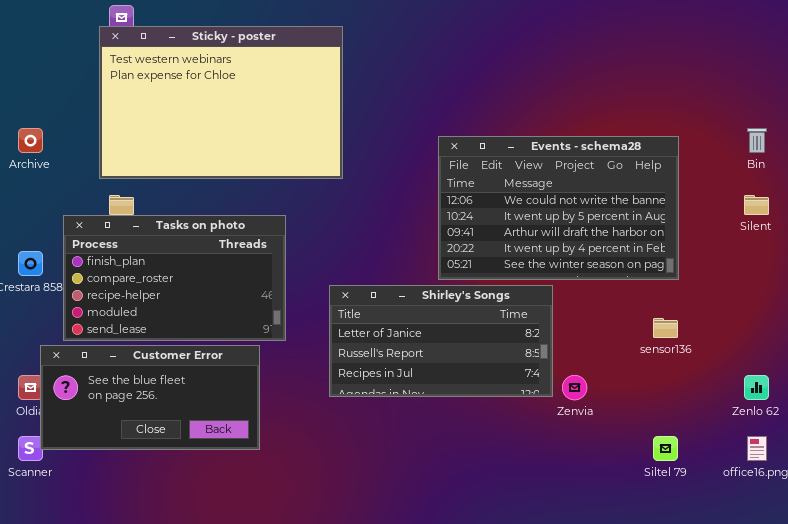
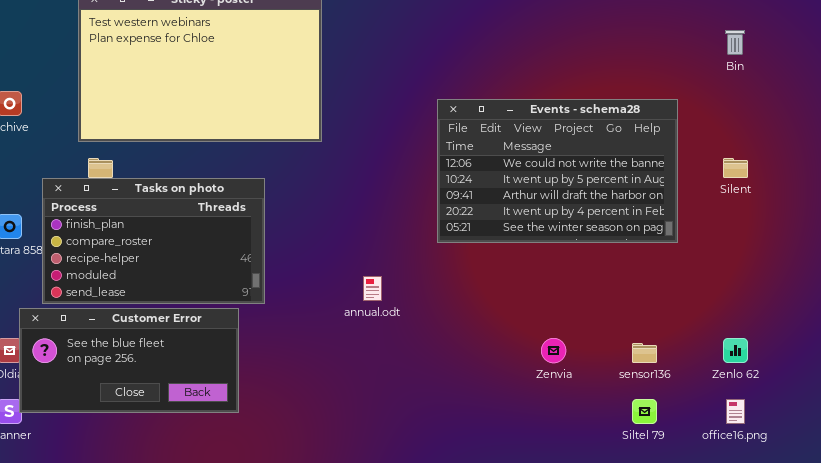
Bin: [747,128,767,153] -> [725,30,745,55], moved
Events - schema28: [438,136,679,280] -> [437,99,678,243], moved
Shirley's Songs: [329,285,553,397] -> none, closed
sensor136: [653,318,678,338] -> [632,343,657,363], moved

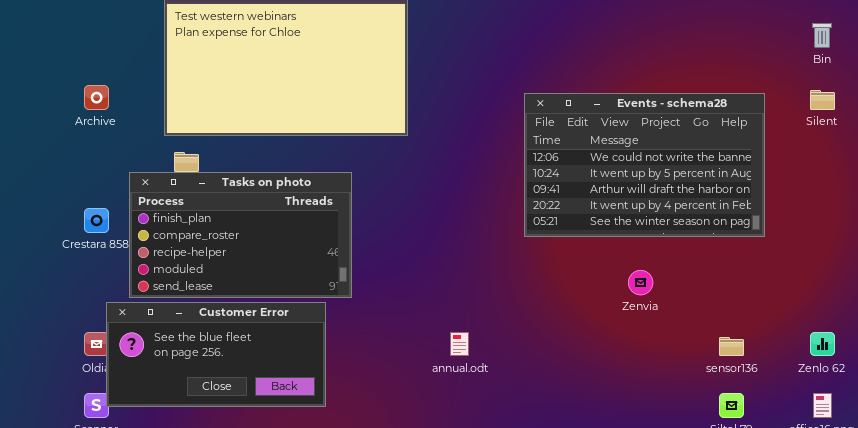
Silent: [723,158,748,178] -> [810,90,835,110], moved
annual.odt: [363,276,382,301] -> [450,332,469,356], moved
Zenvia: [541,338,566,363] -> [628,270,653,295], moved

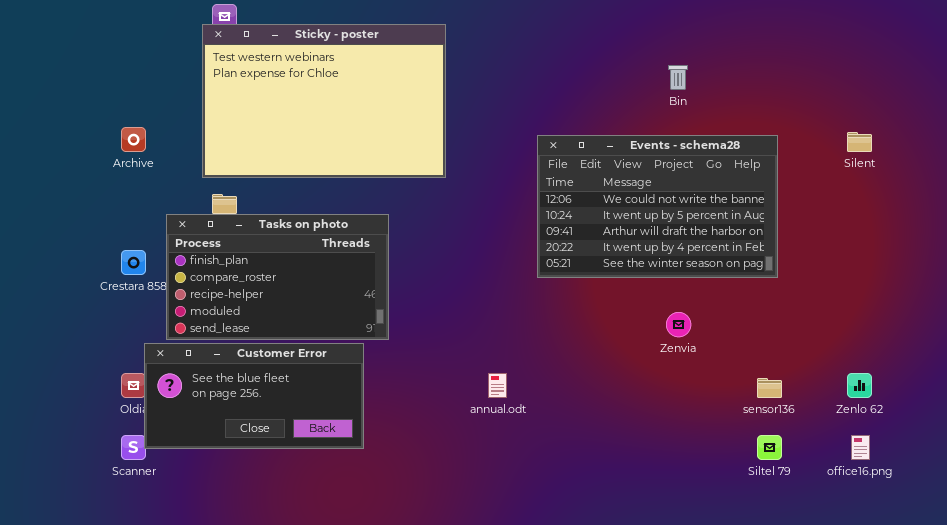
Bin: [812,23,832,48] -> [668,65,688,90], moved
Events - schema28: [524,93,765,237] -> [537,135,778,278], moved

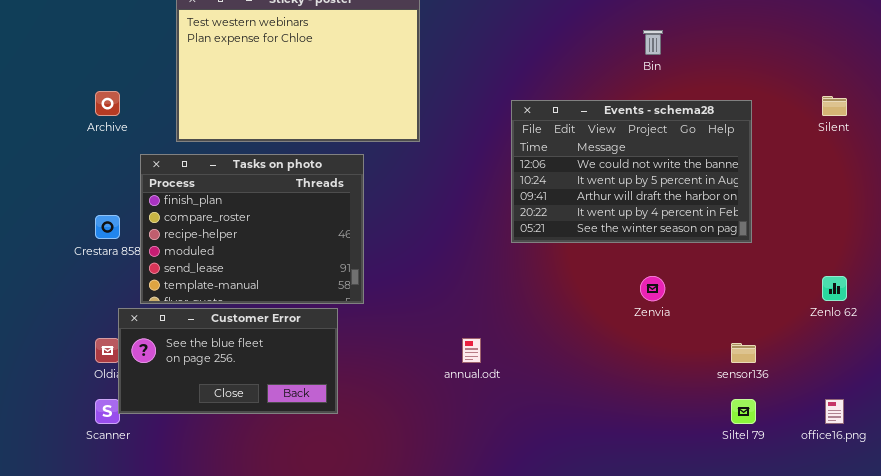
Tasks on photo: [166,214,389,340] -> [140,154,364,304], resized
Zenlo 62: [847,373,872,398] -> [822,276,847,301], moved

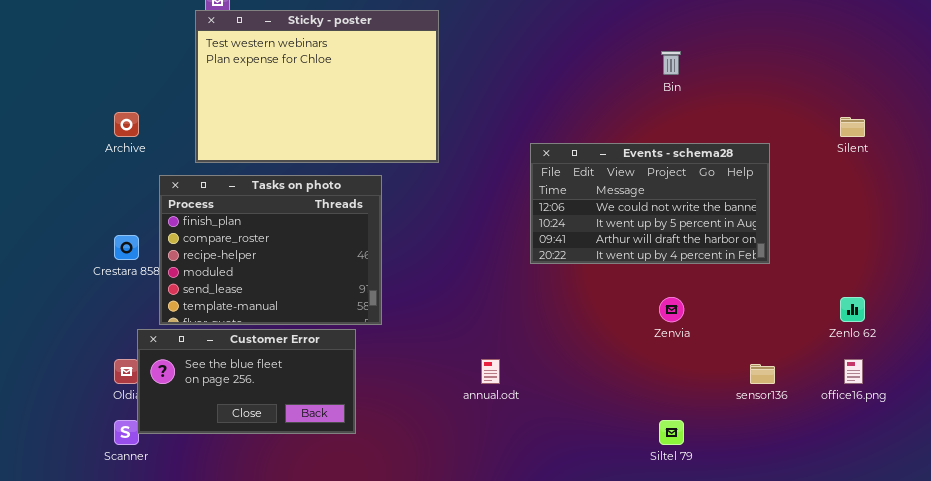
Events - schema28: [511,100,752,243] -> [530,143,770,264], resized
Siltel 79: [731,399,756,424] -> [659,420,684,445], moved
office16.png: [825,399,844,424] -> [844,359,863,384], moved

